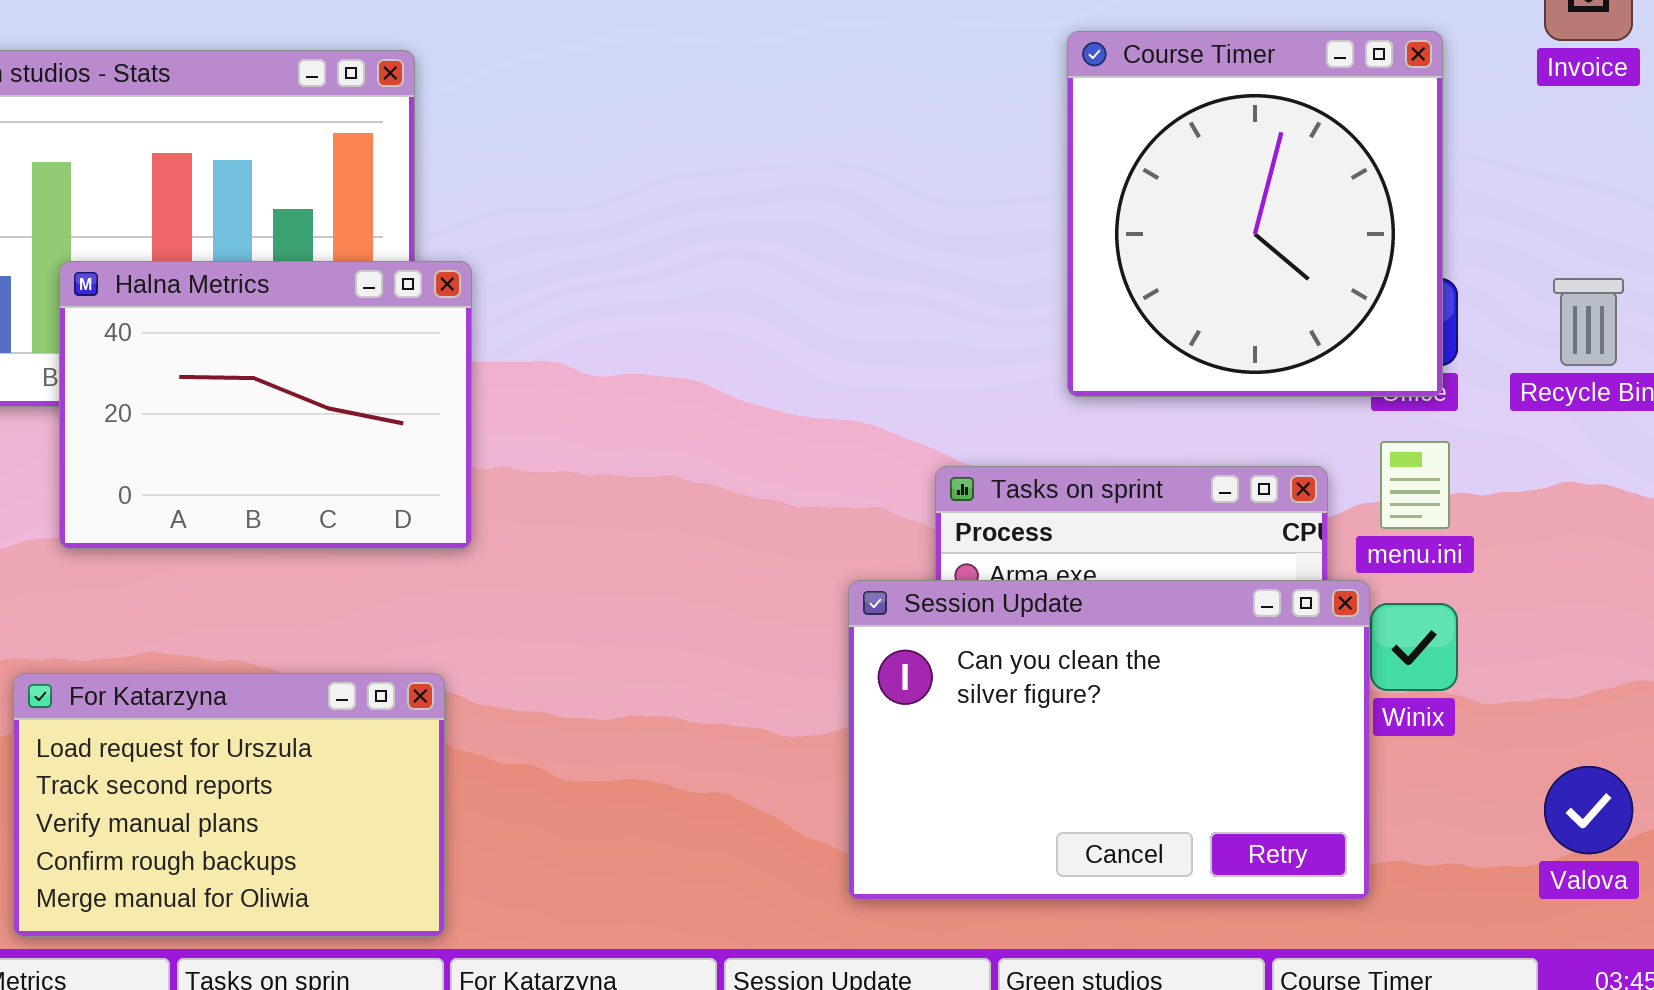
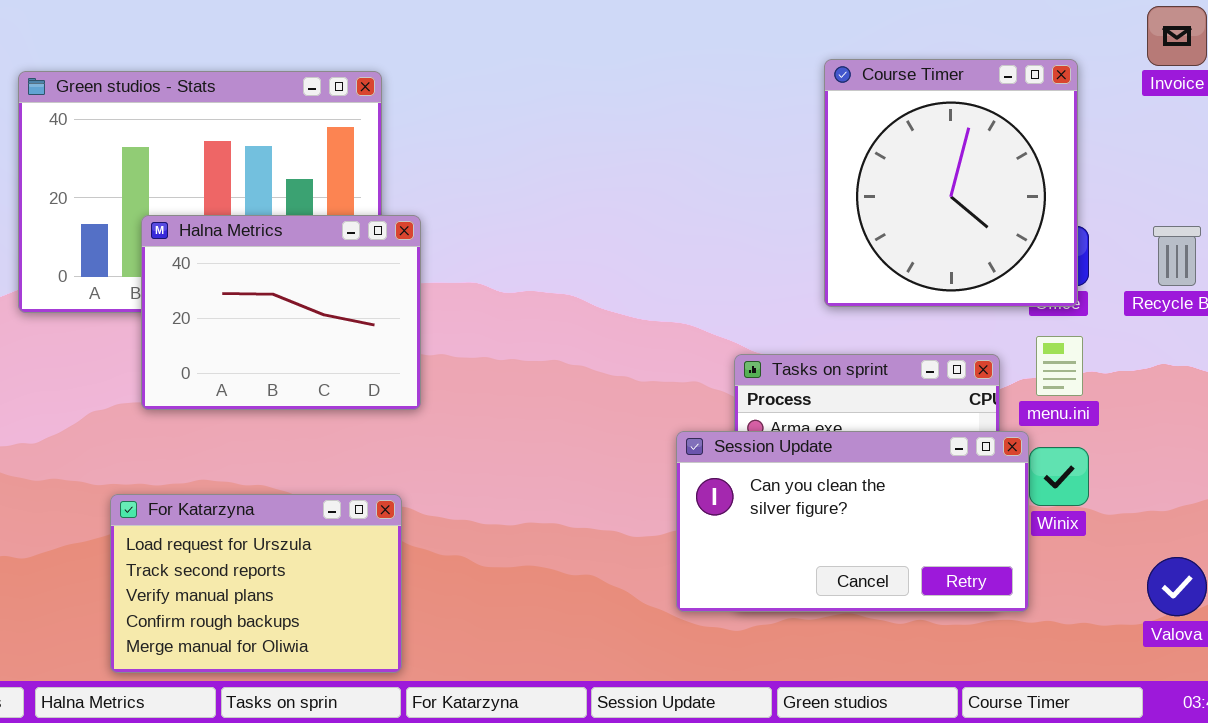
Session Update: [848,580,1370,900] -> [676,431,1029,612], resized

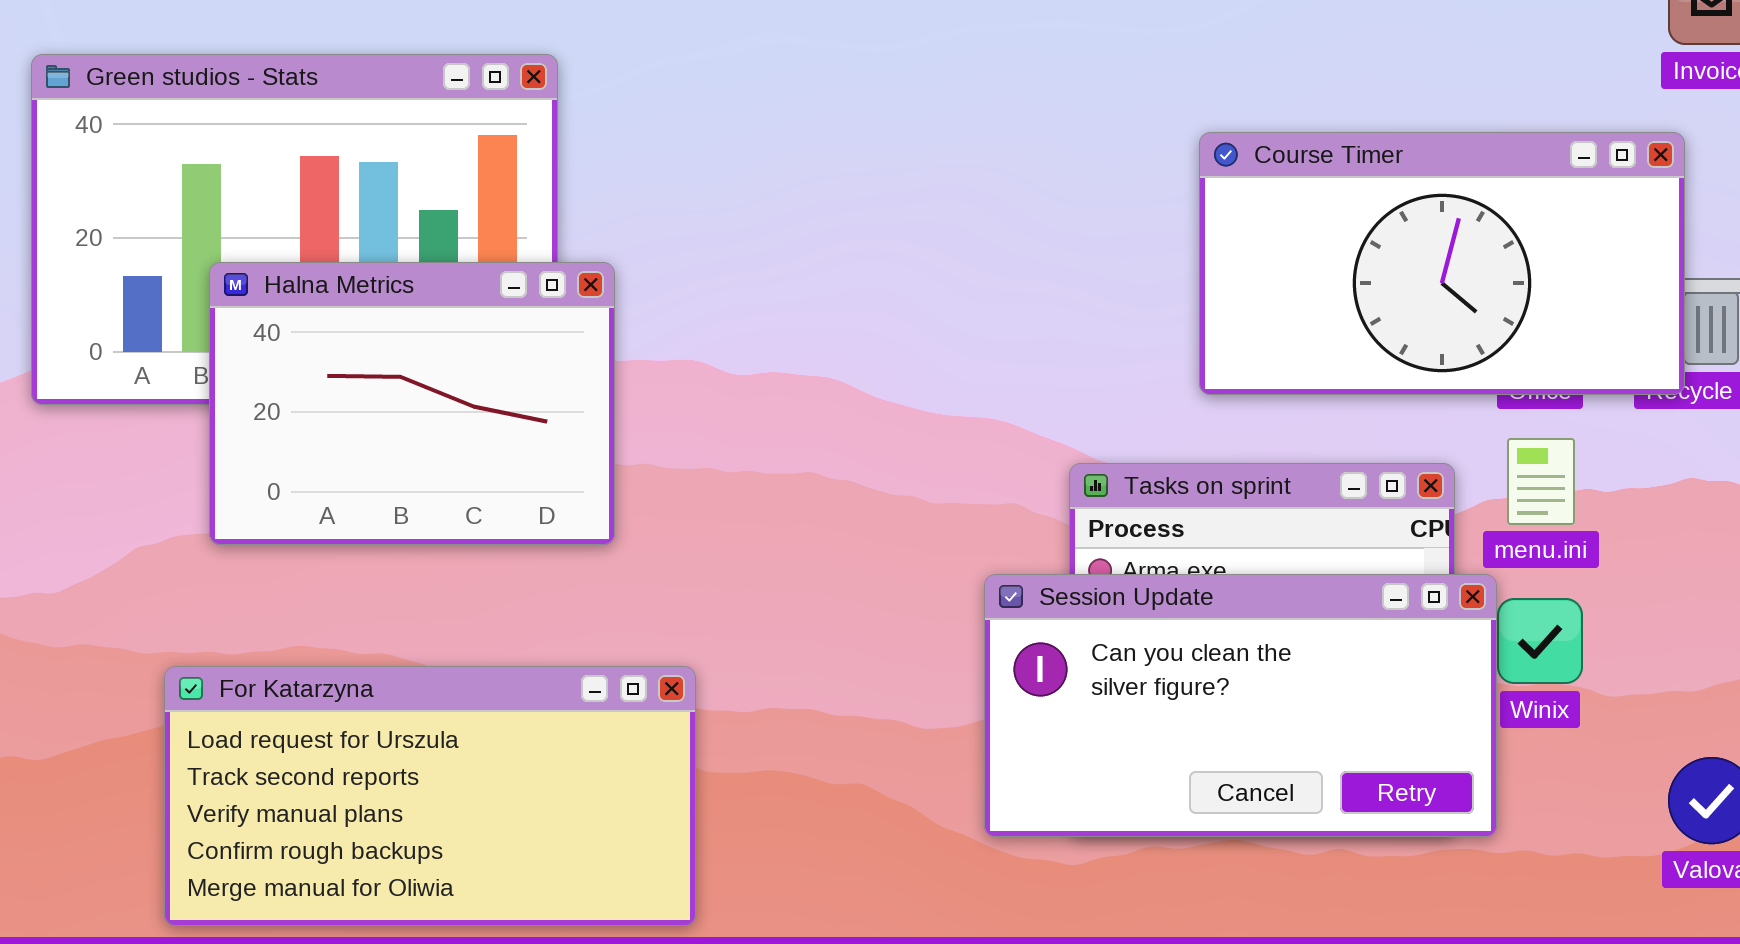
Course Timer: [824,59,1078,307] -> [1199,132,1685,395], resized
For Katarzyna: [110,494,402,673] -> [164,666,696,926], resized

